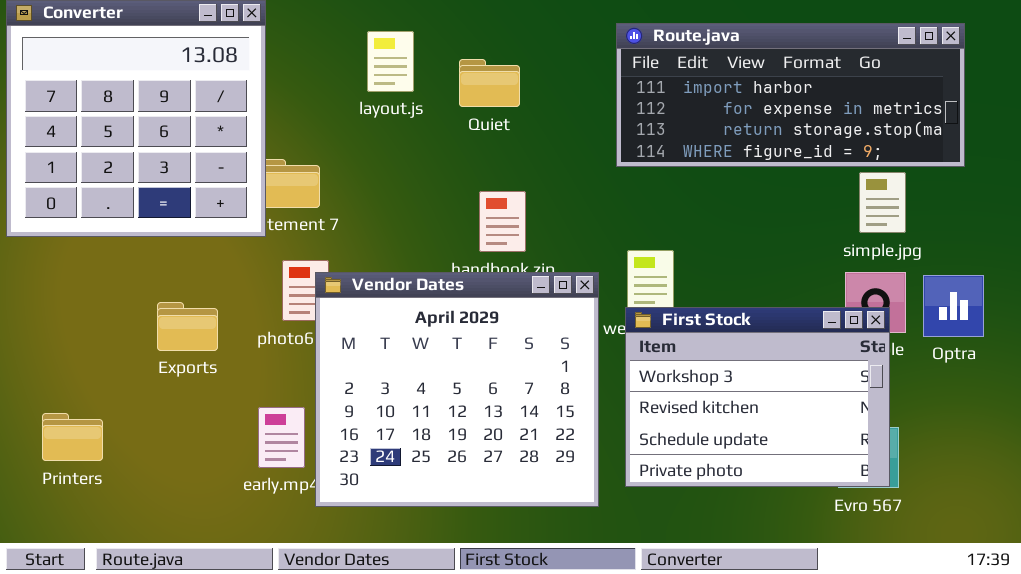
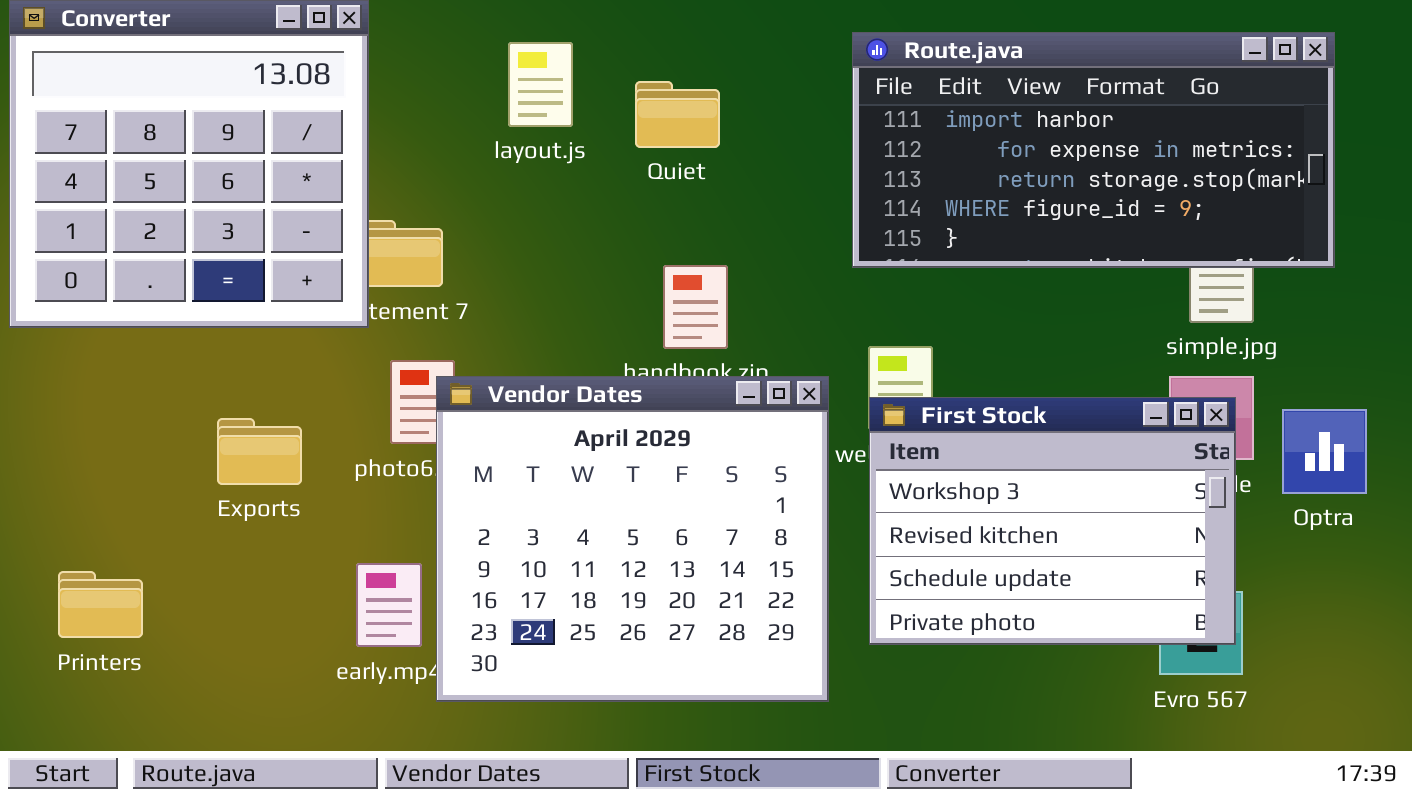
Route.java: [616,23,965,167] -> [852,32,1335,268], resized
Optra: [923,275,984,337] -> [1282,409,1367,494], moved
First Stock: [625,307,890,487] -> [869,397,1236,645], moved

